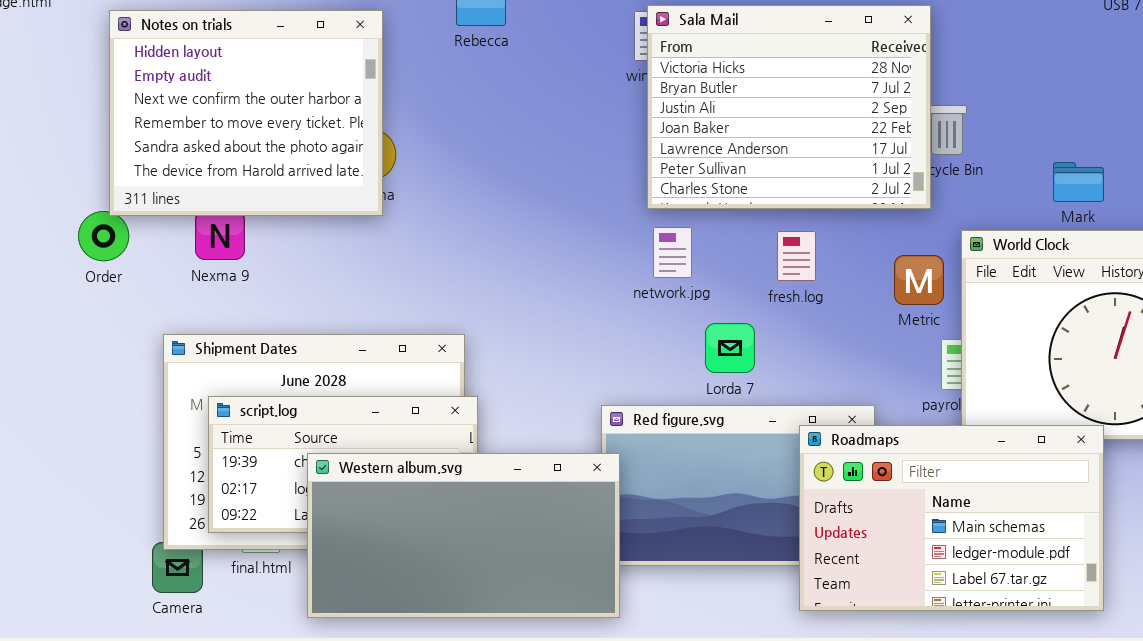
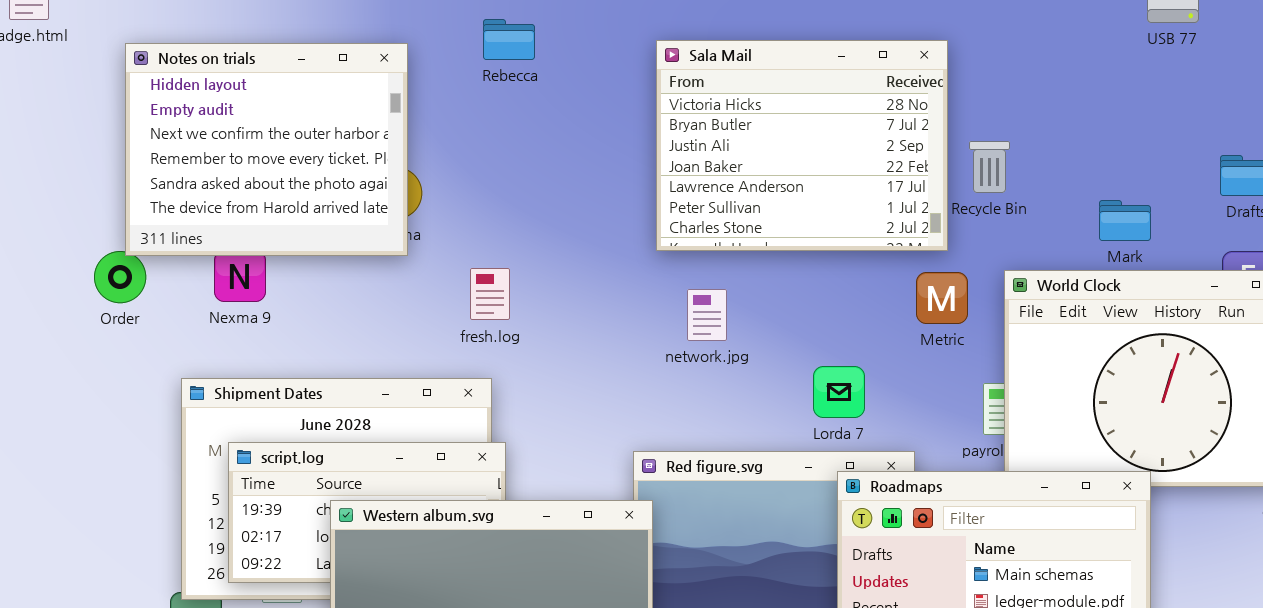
Sala Mail: [647,5,931,209] -> [656,40,948,251], moved
network.jpg: [653,227,692,278] -> [687,289,727,341], moved
fresh.log: [777,231,816,281] -> [470,268,510,320], moved
Metric: [894,255,944,305] -> [916,272,968,324], moved
Lorda 7: [705,323,755,373] -> [813,366,865,418], moved

